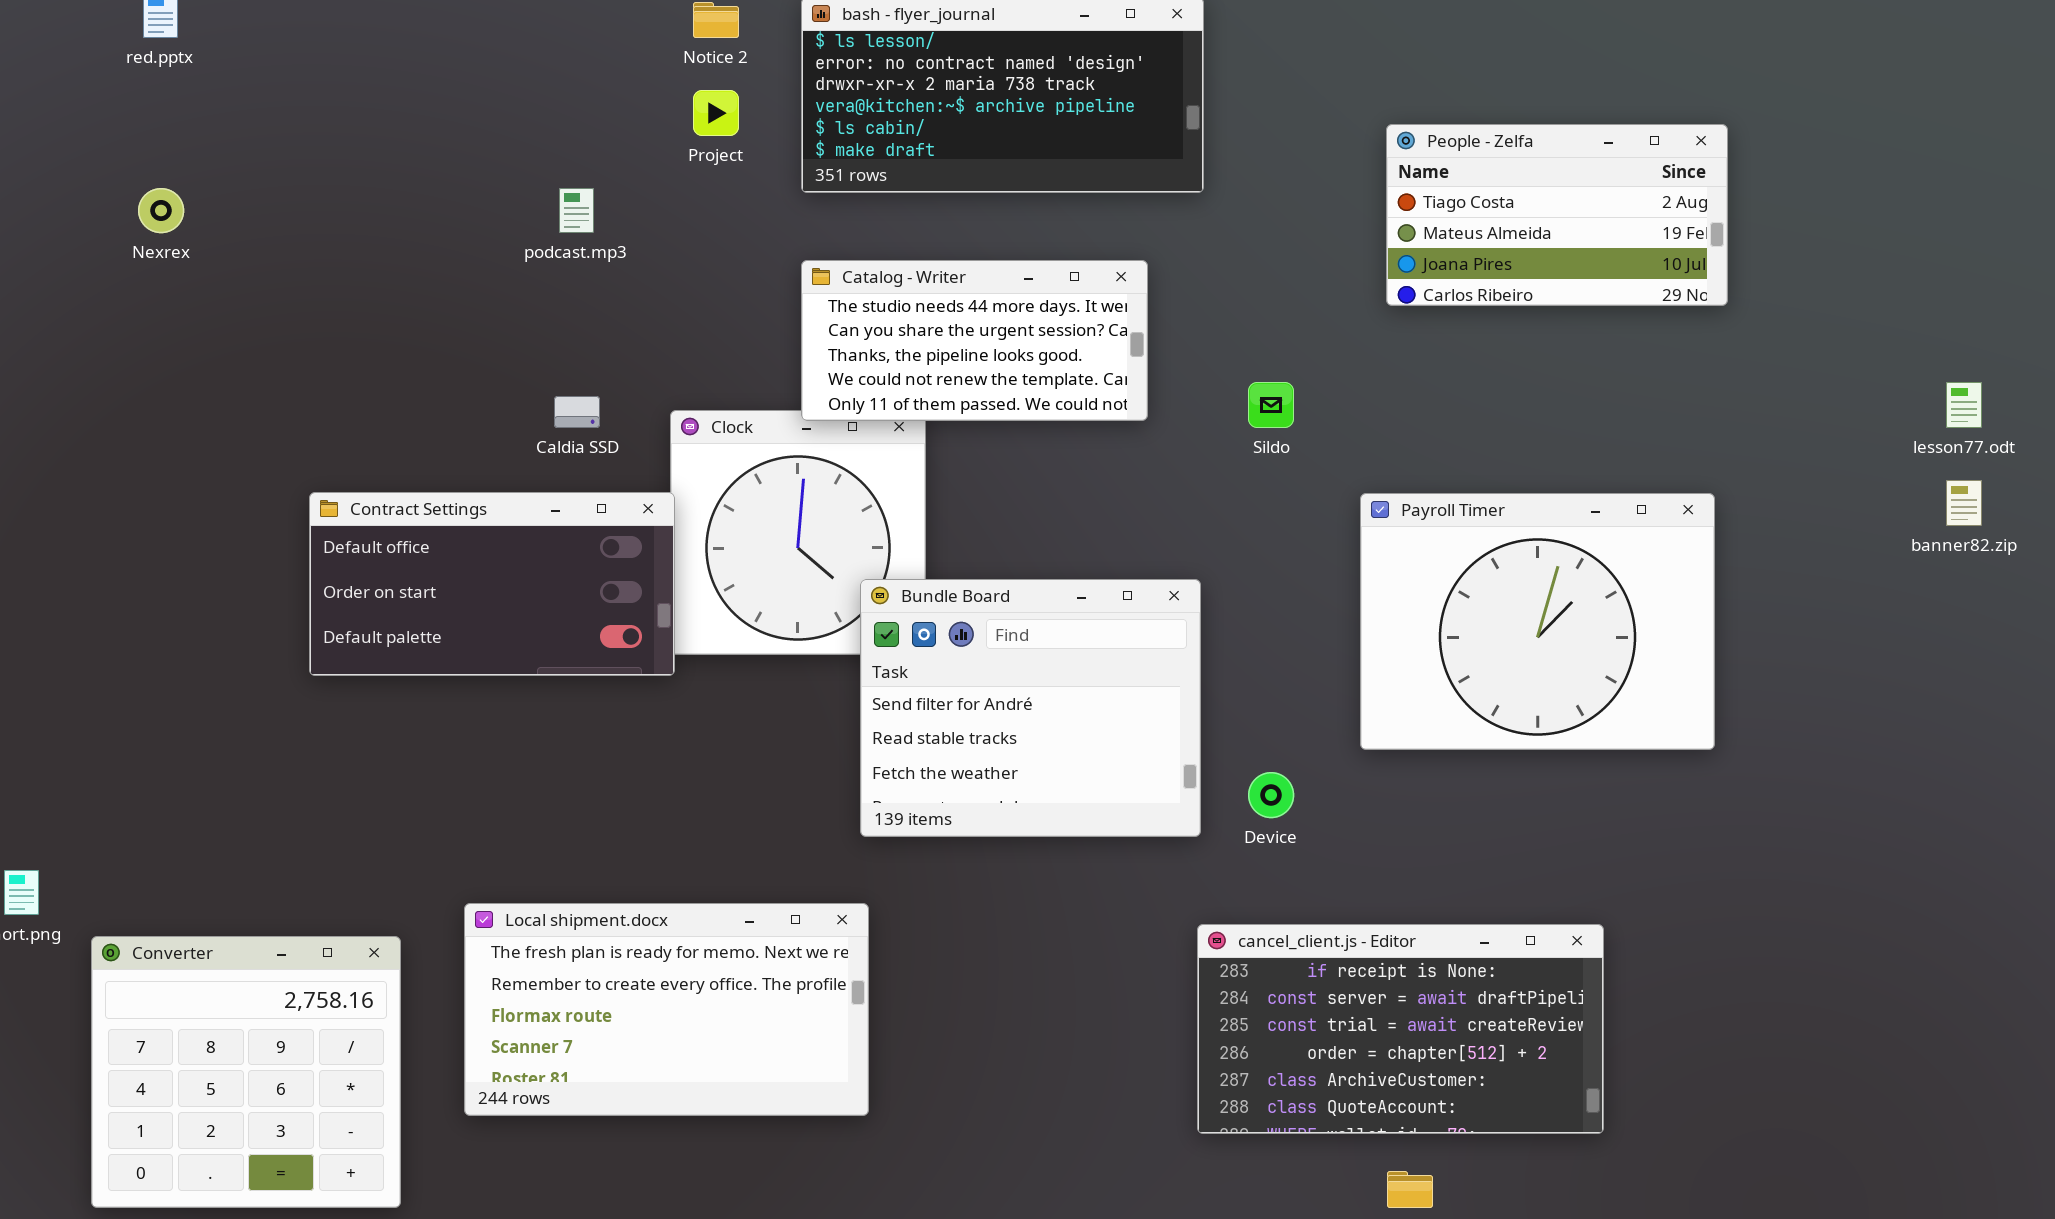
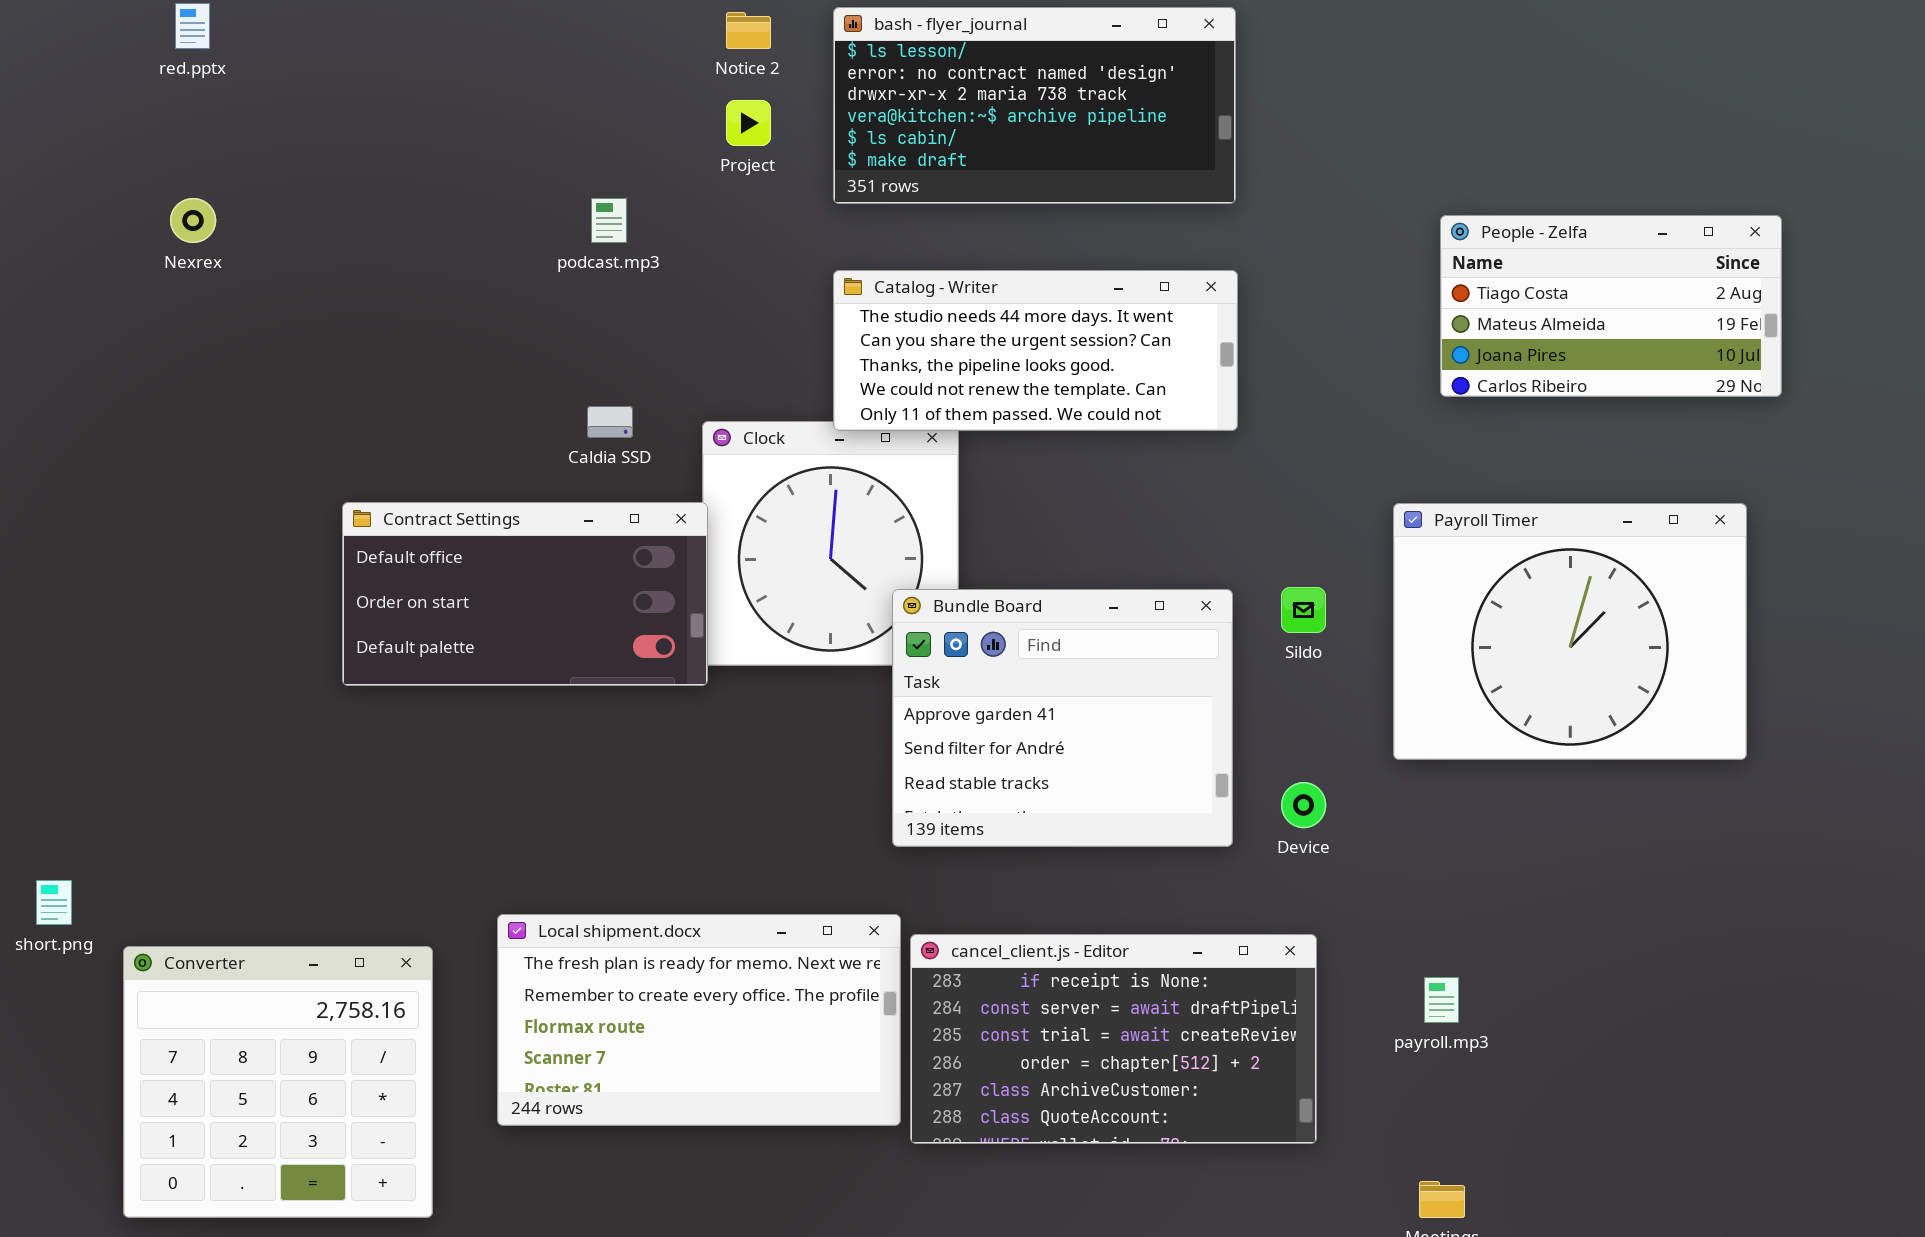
People - Zelfa: [1386,124,1728,306] -> [1440,215,1782,397], moved
Catalog - Writer: [801,260,1148,421] -> [833,270,1238,431], resized
Sildo: [1248,382,1294,428] -> [1281,587,1326,633], moved
Bundle Board: [860,579,1201,837] -> [892,589,1233,847], scrolled up 1 row
cancel_client.js - Editor: [1197,924,1604,1134] -> [910,934,1317,1144], moved

